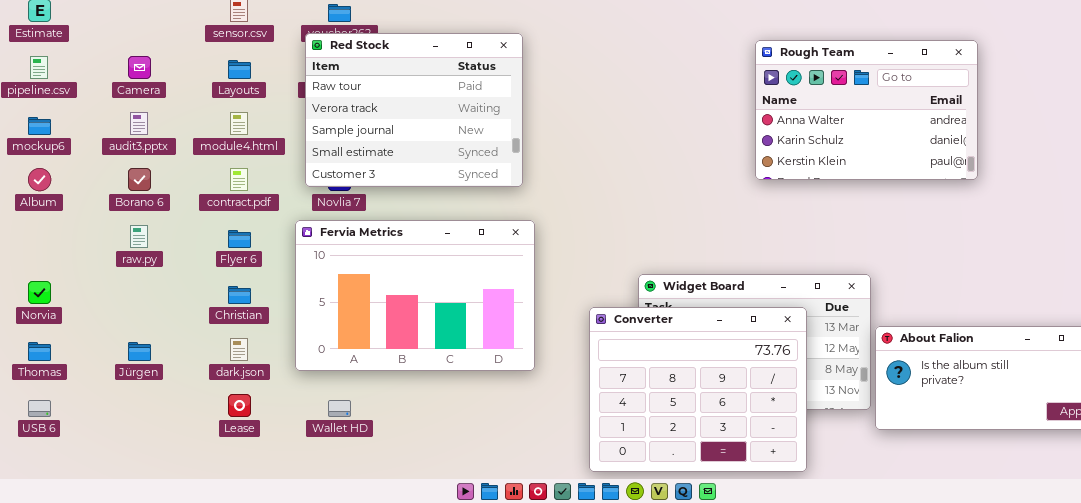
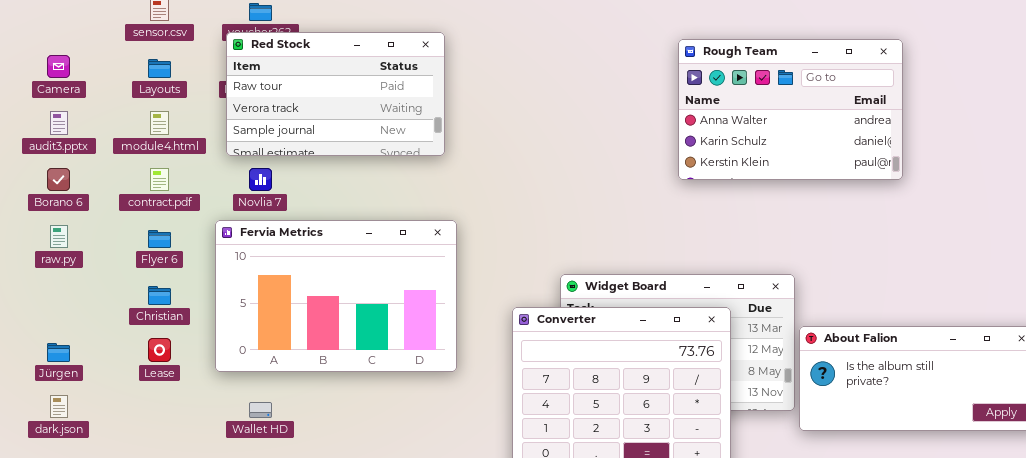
Red Stock: [305,33,523,187] -> [226,32,445,156], resized
dark.json: [230,338,248,361] -> [50,395,68,418], moved
Lease: [228,394,251,417] -> [148,338,171,362], moved

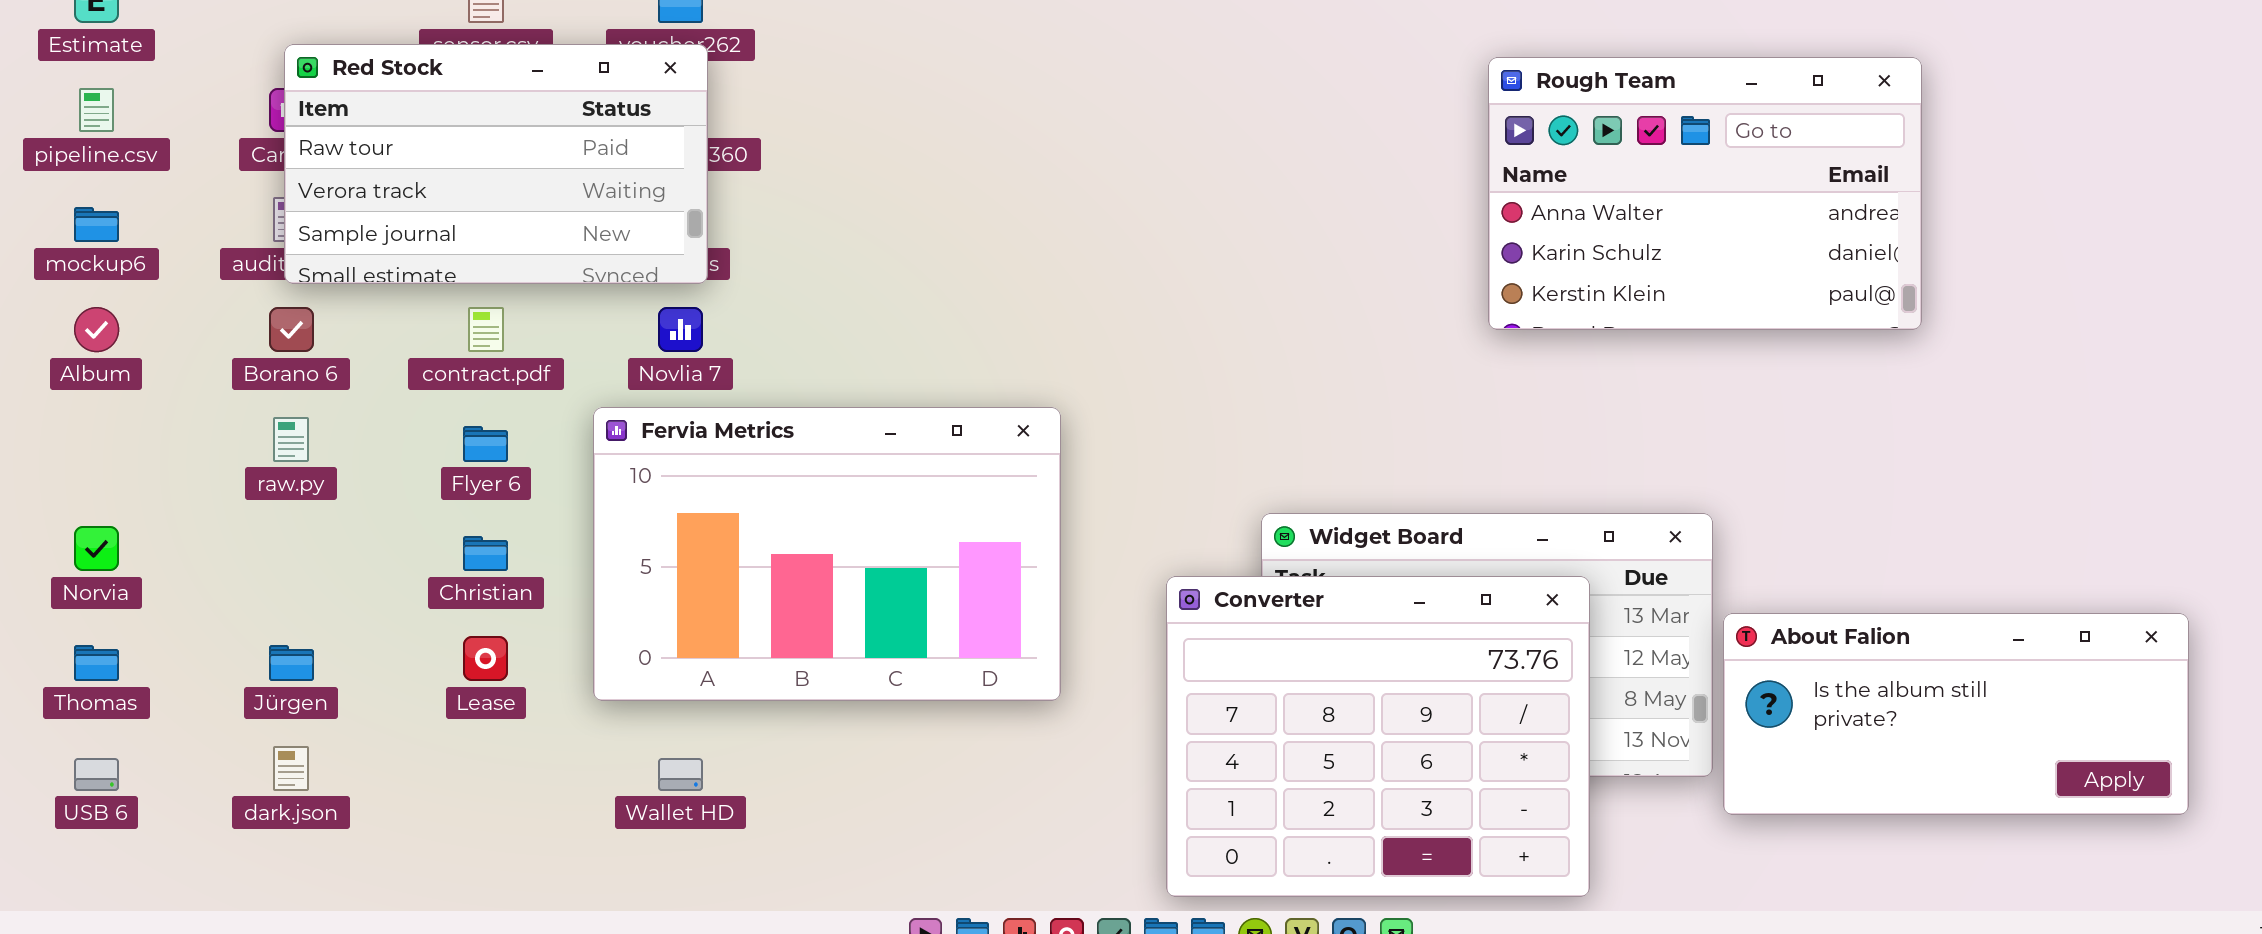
Red Stock: [226,32,445,156] -> [284,44,708,284], moved

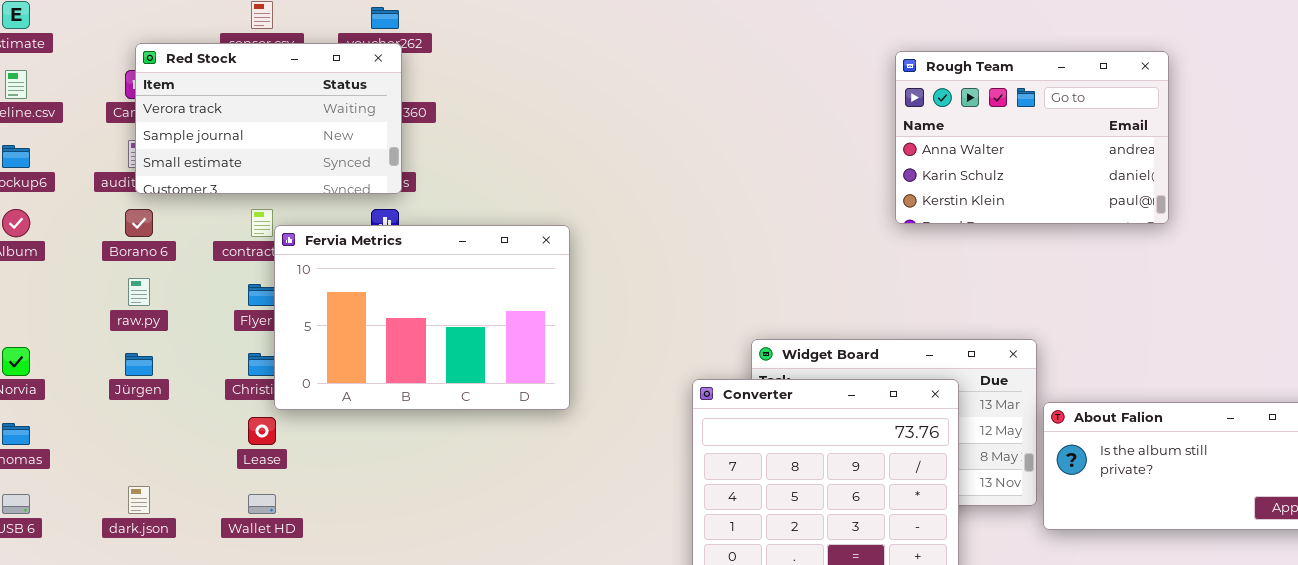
Red Stock: [284,44,708,284] -> [135,43,402,194], scrolled down 1 row
Fervia Metrics: [593,407,1061,701] -> [274,225,570,410], moved
Jürgen: [269,645,314,681] -> [125,353,153,376], moved
Wallet HD: [658,758,703,791] -> [248,494,276,514], moved

